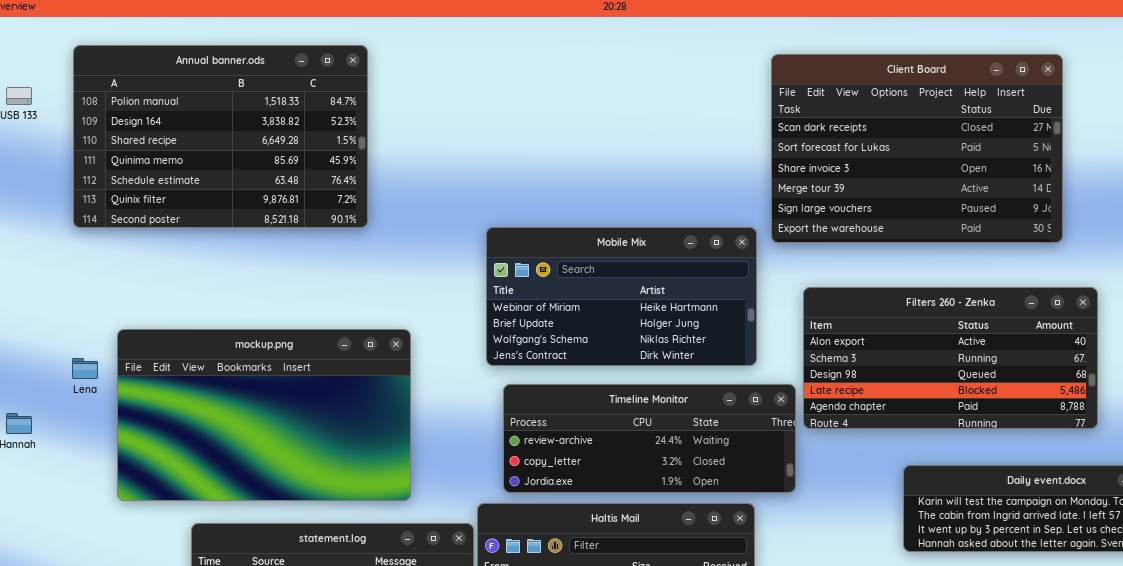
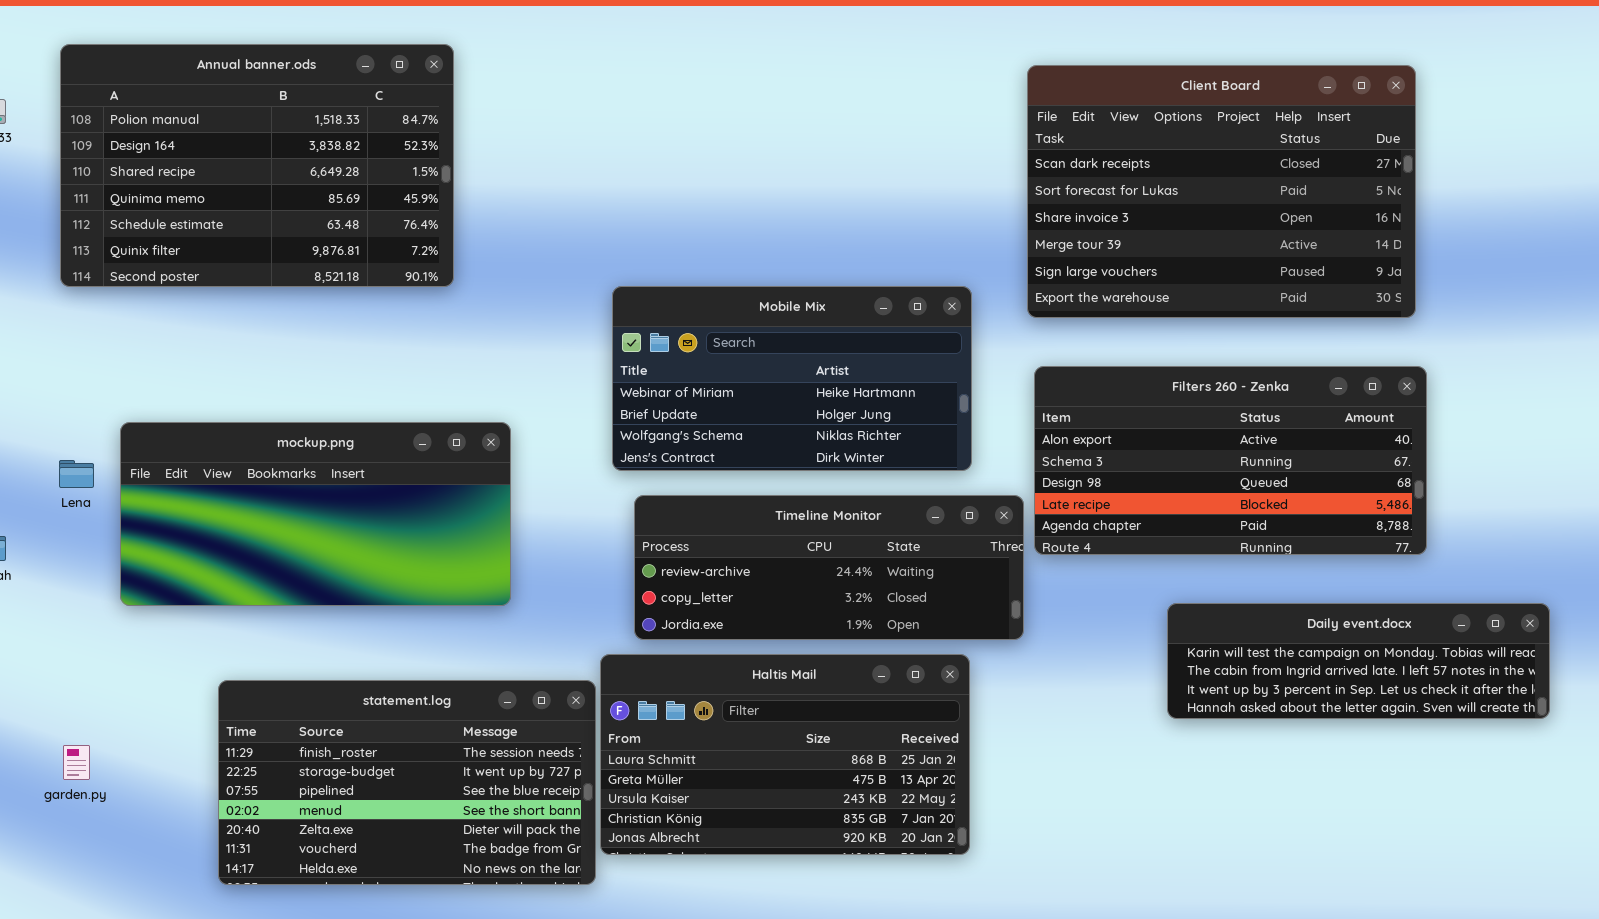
Client Board: [771,54,1063,243] -> [1027,65,1416,318], moved
mockup.png: [117,329,411,501] -> [120,422,511,606], resized

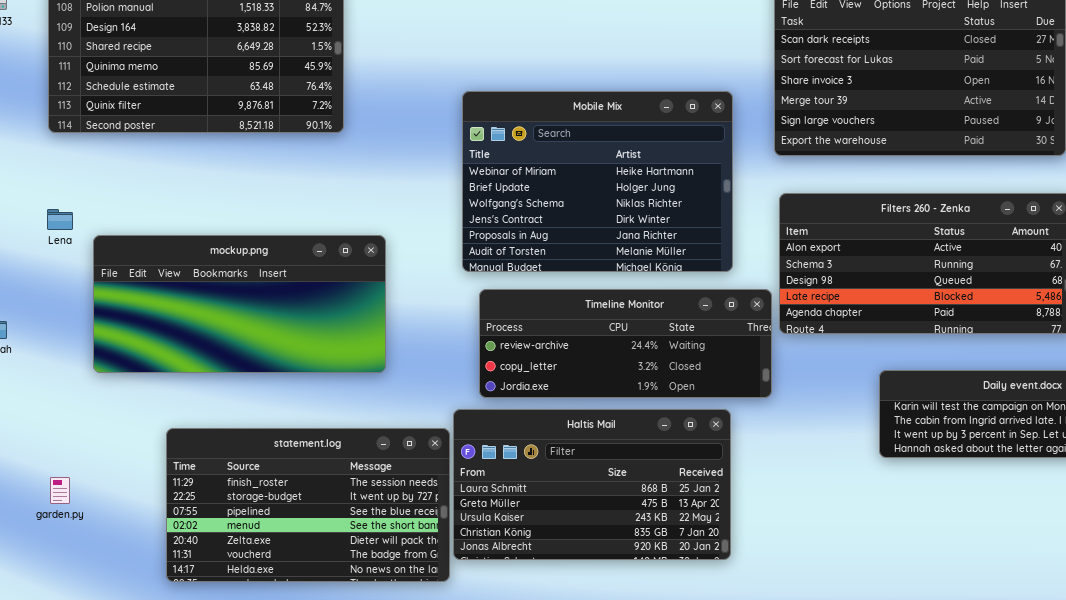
Mobile Mix: [612,286,972,471] -> [462,91,733,272], resized
Lena: [59,460,94,488] -> [47,209,73,230], moved

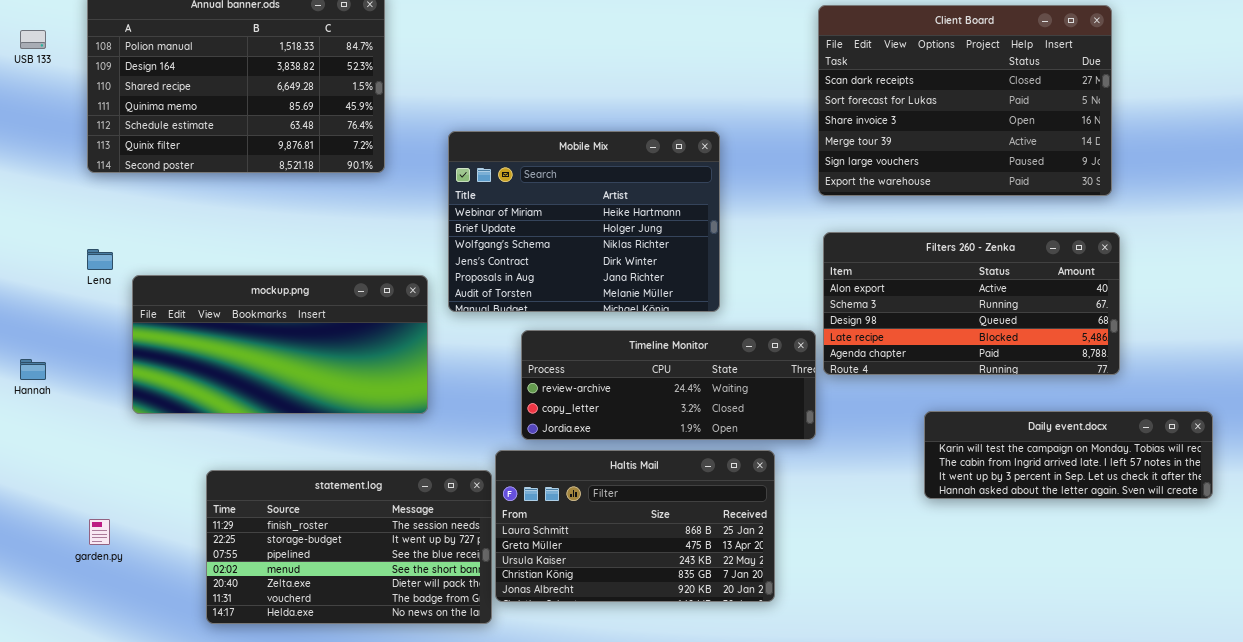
Mobile Mix: [462,91,733,272] -> [448,131,720,312], moved

